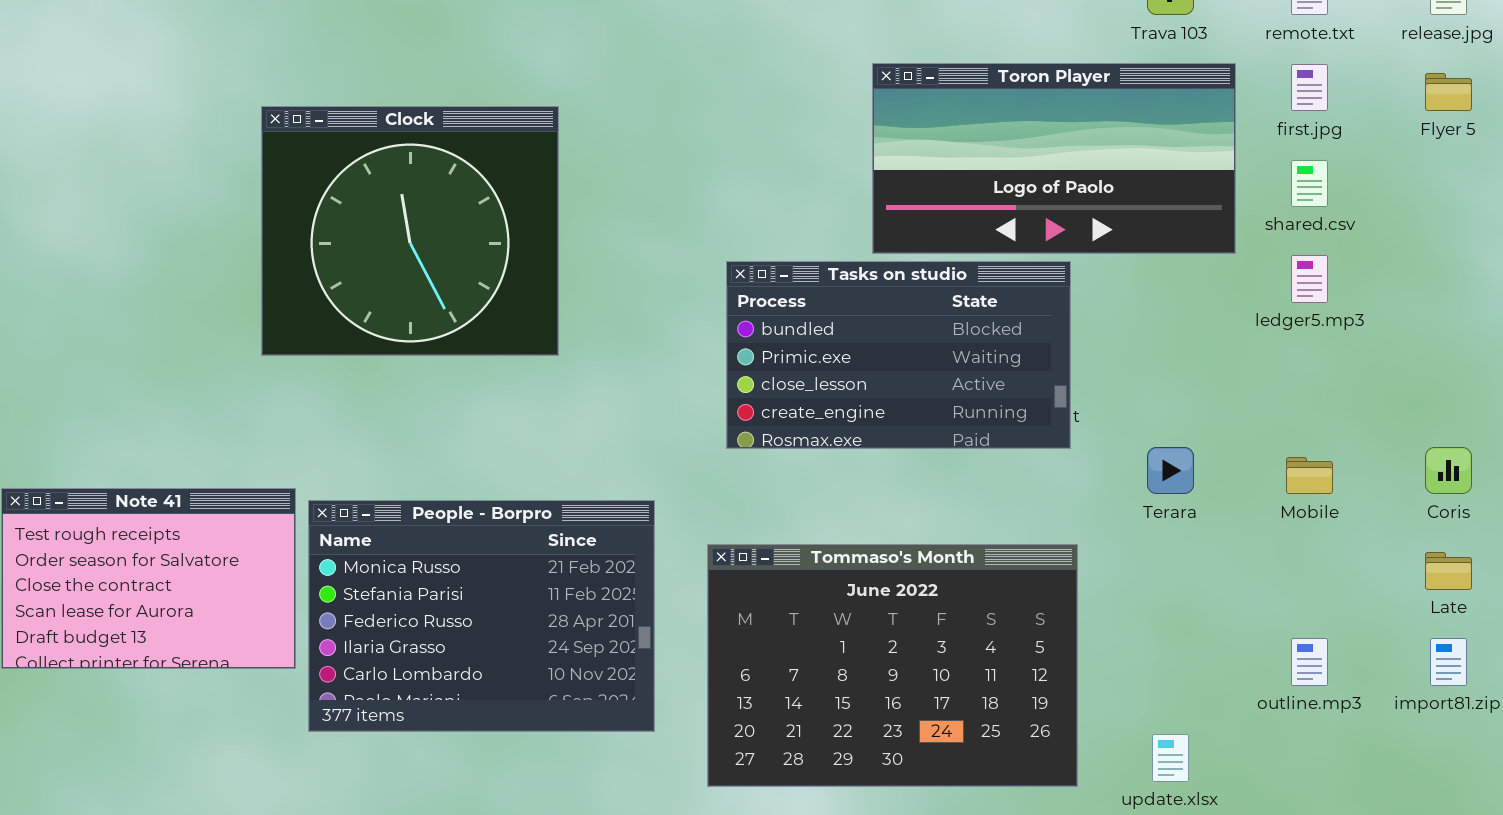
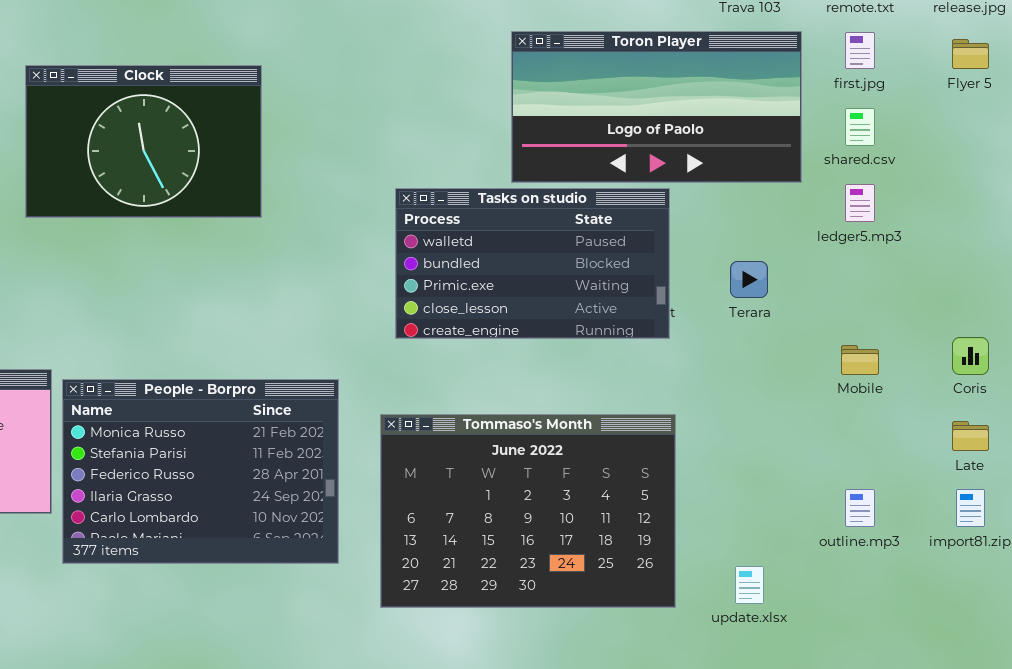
Clock: [261,106,559,356] -> [25,65,262,218], resized
Tasks on studio: [726,261,1071,449] -> [395,188,670,339], scrolled up 1 row
Terara: [1147,447,1194,494] -> [730,261,768,298], moved

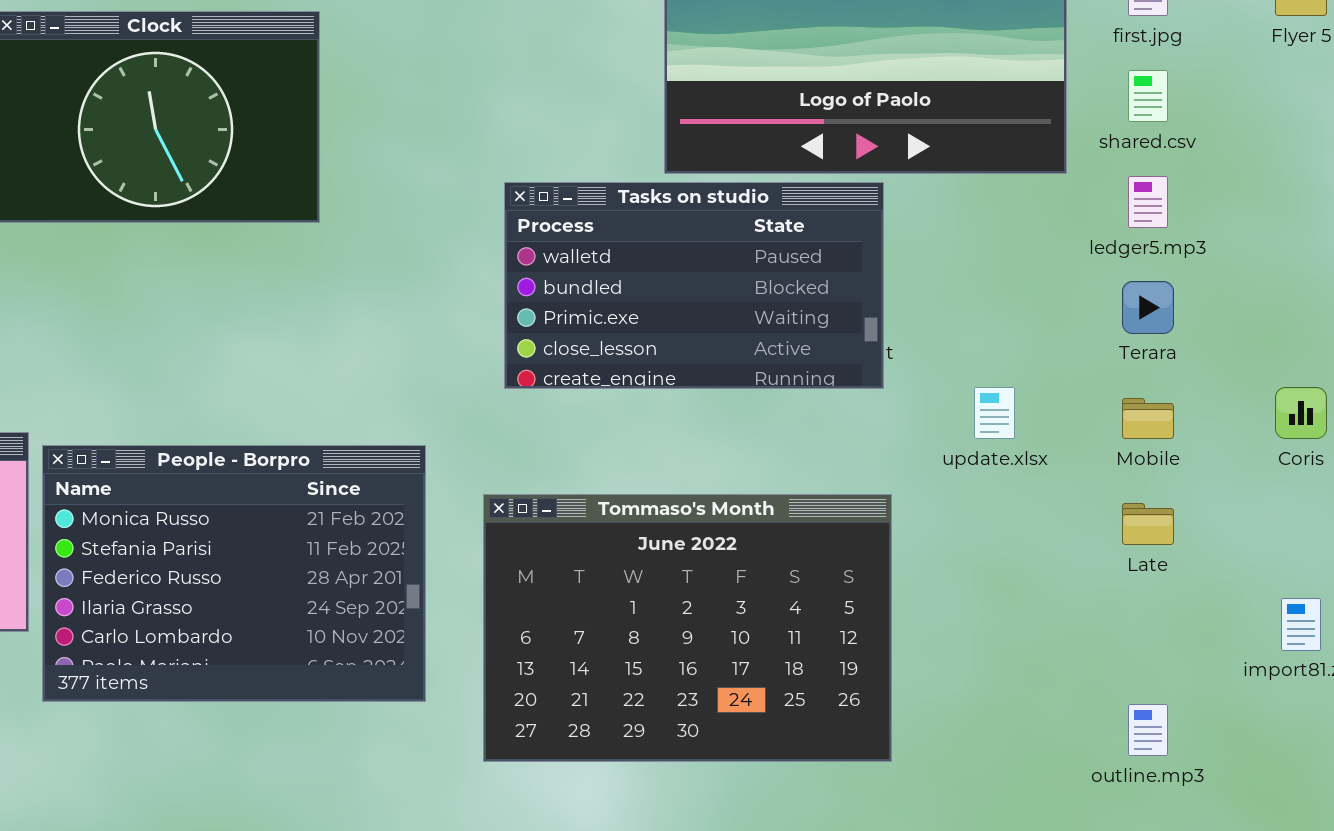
Terara: [730,261,768,298] -> [1122,281,1174,334], moved
Late: [952,421,989,451] -> [1122,503,1174,545], moved
outline.mp3: [845,489,875,527] -> [1128,704,1168,756], moved
update.xlsx: [735,566,764,604] -> [974,387,1015,439], moved

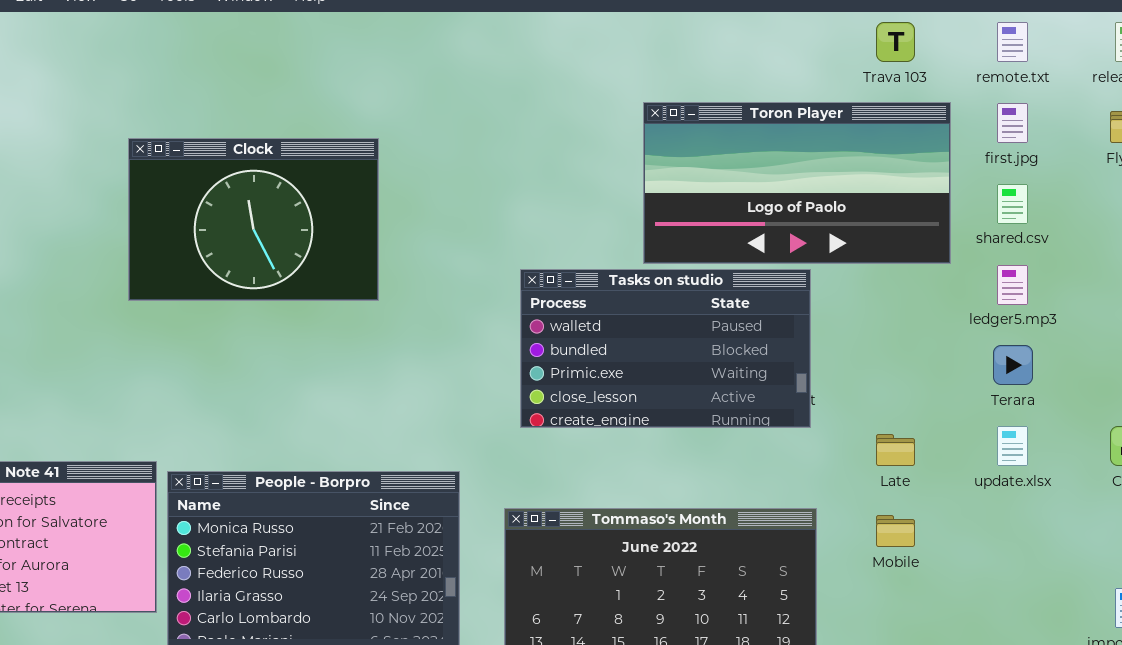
update.xlsx: [974,387,1015,439] -> [997,426,1028,466], moved
Mobile: [1122,398,1174,439] -> [876,515,915,547], moved
Late: [1122,503,1174,545] -> [876,434,915,466], moved

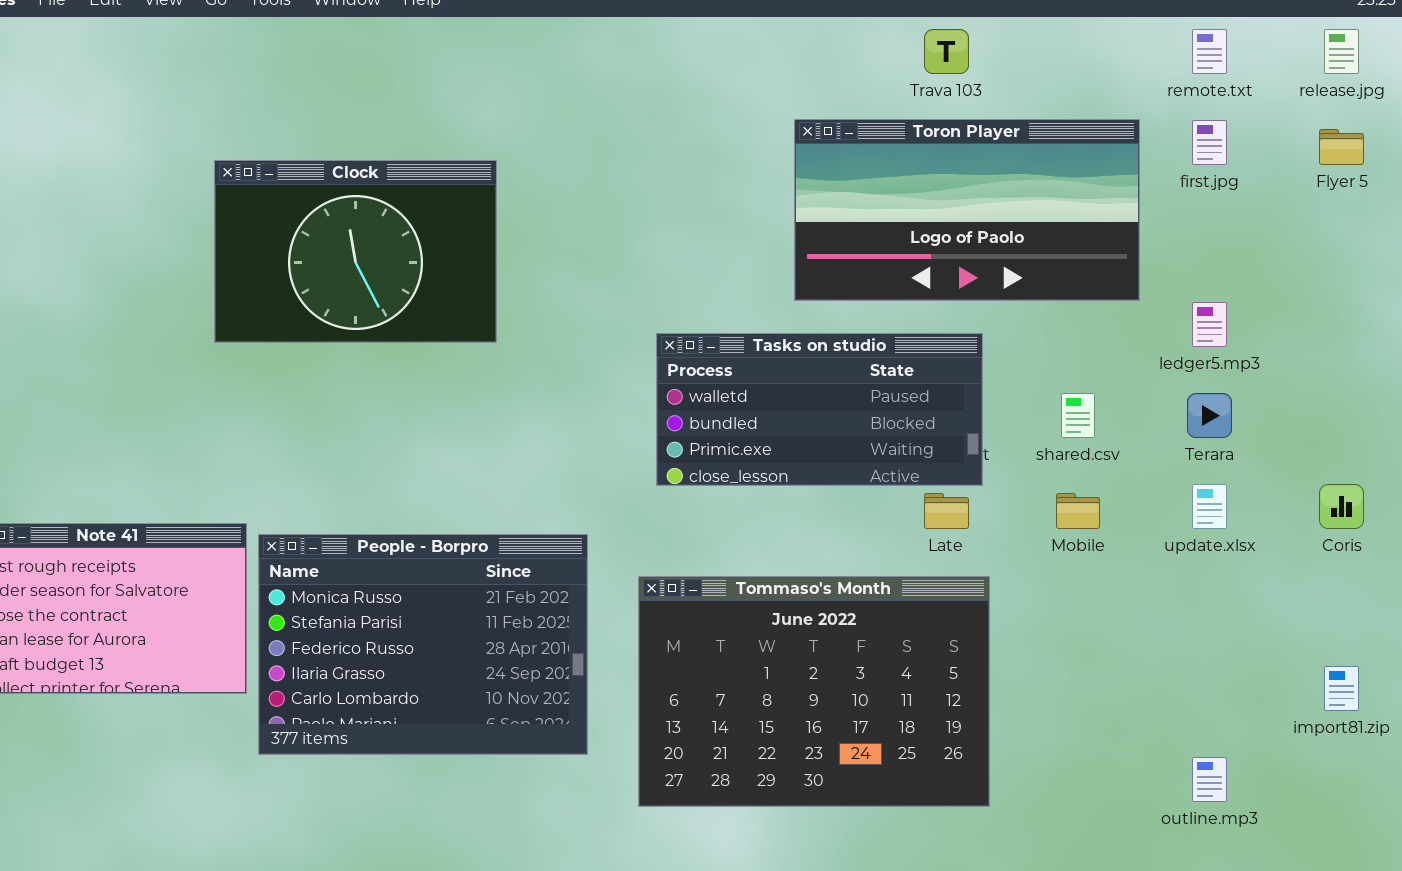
Trava 103: [876,22,915,62] -> [924,29,969,74], moved
shared.csv: [997,184,1028,224] -> [1061,393,1095,438], moved
Tasks on studio: [520,269,811,428] -> [656,333,983,486], resized
Late: [876,434,915,466] -> [924,493,969,529], moved
Mobile: [876,515,915,547] -> [1056,493,1100,529], moved

